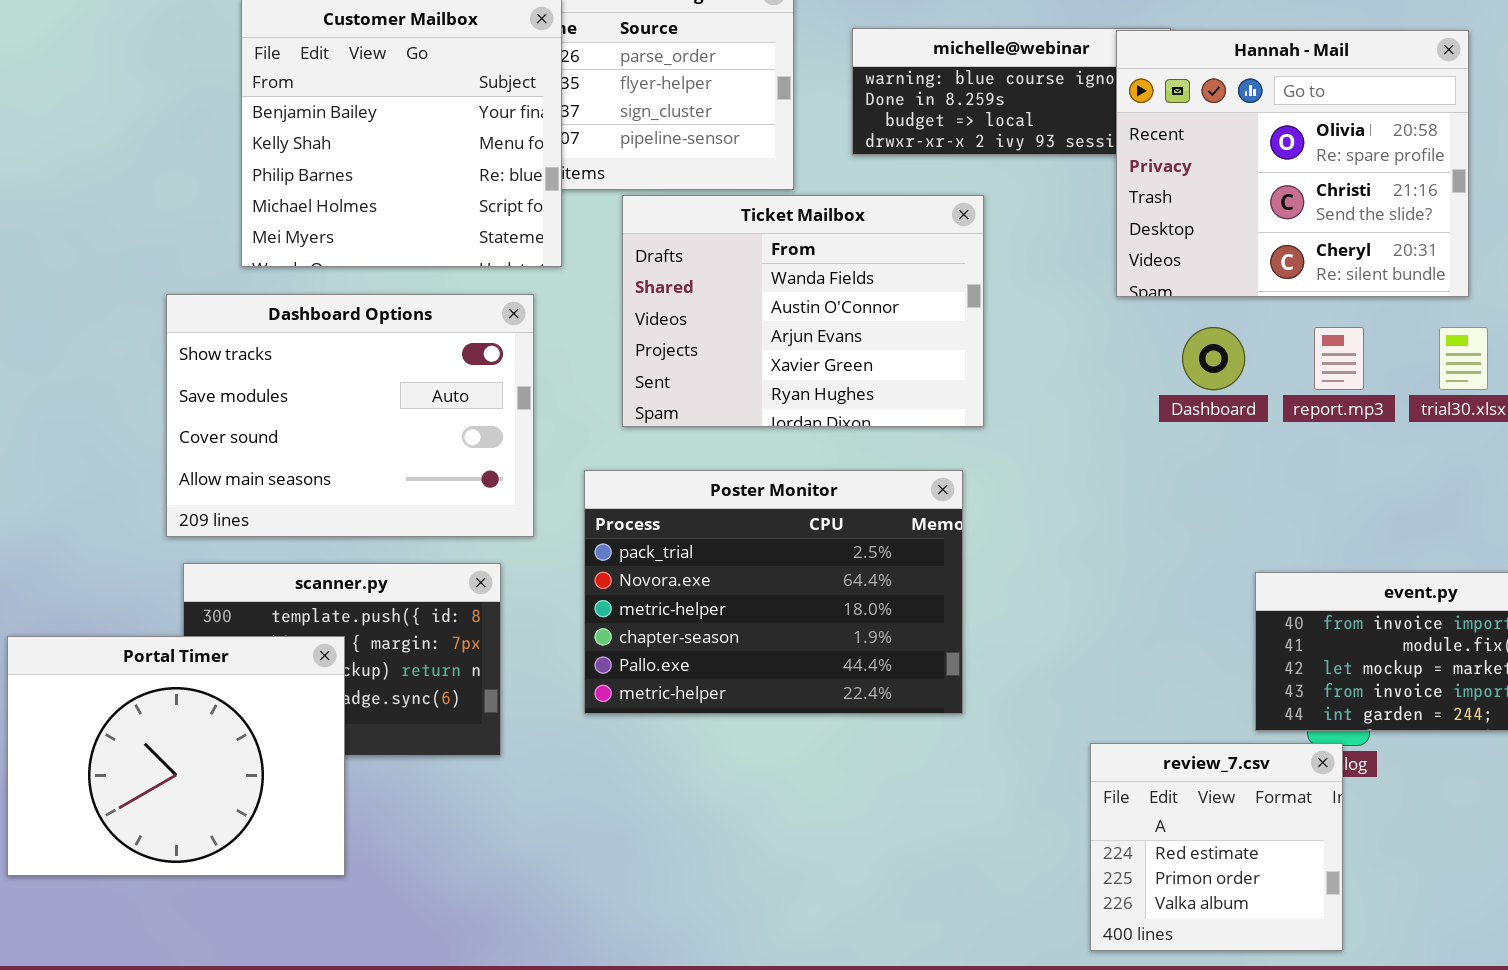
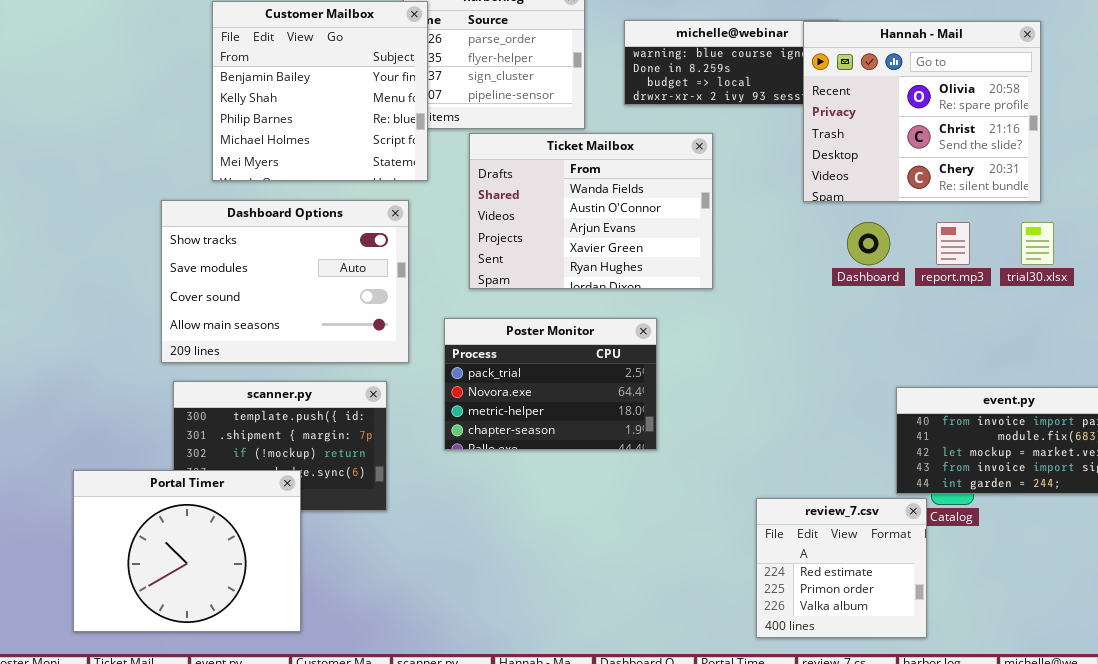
Poster Monitor: [584,470,963,714] -> [444,318,657,450], resized
Portal Timer: [7,636,345,876] -> [73,470,301,632], moved
review_7.csv: [1090,743,1343,951] -> [756,498,927,638], moved

